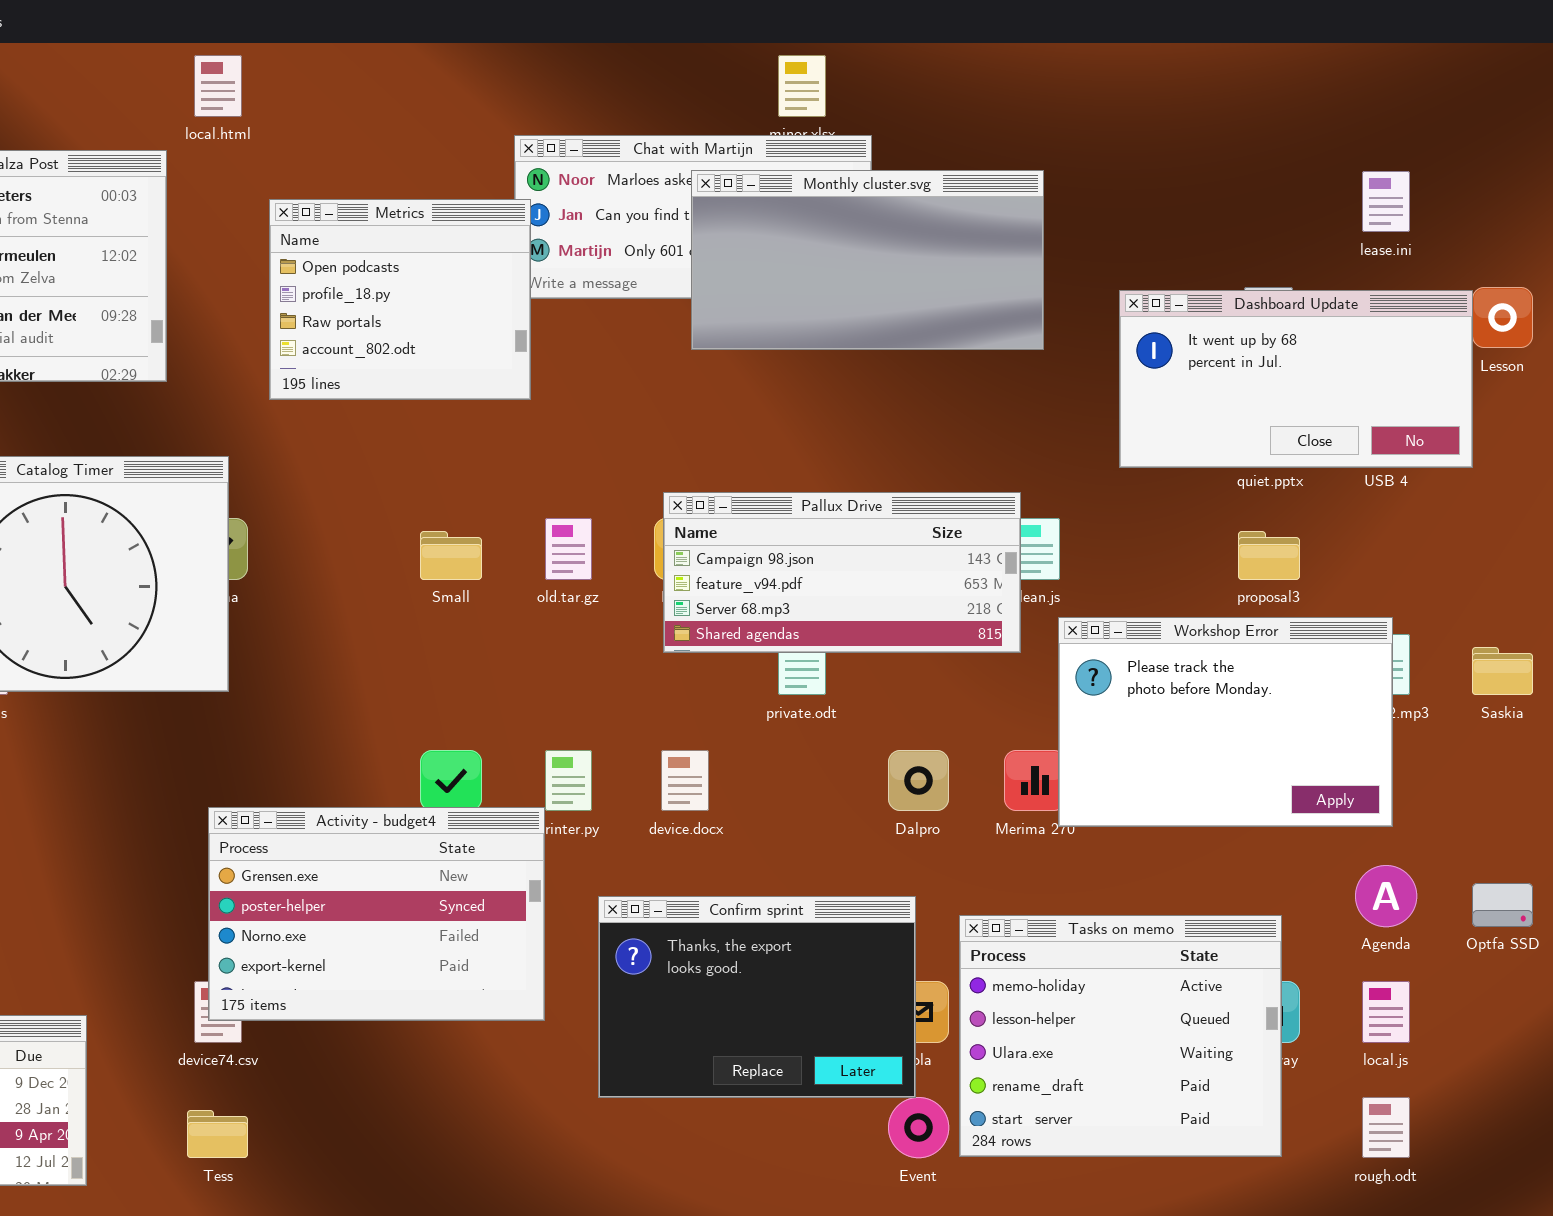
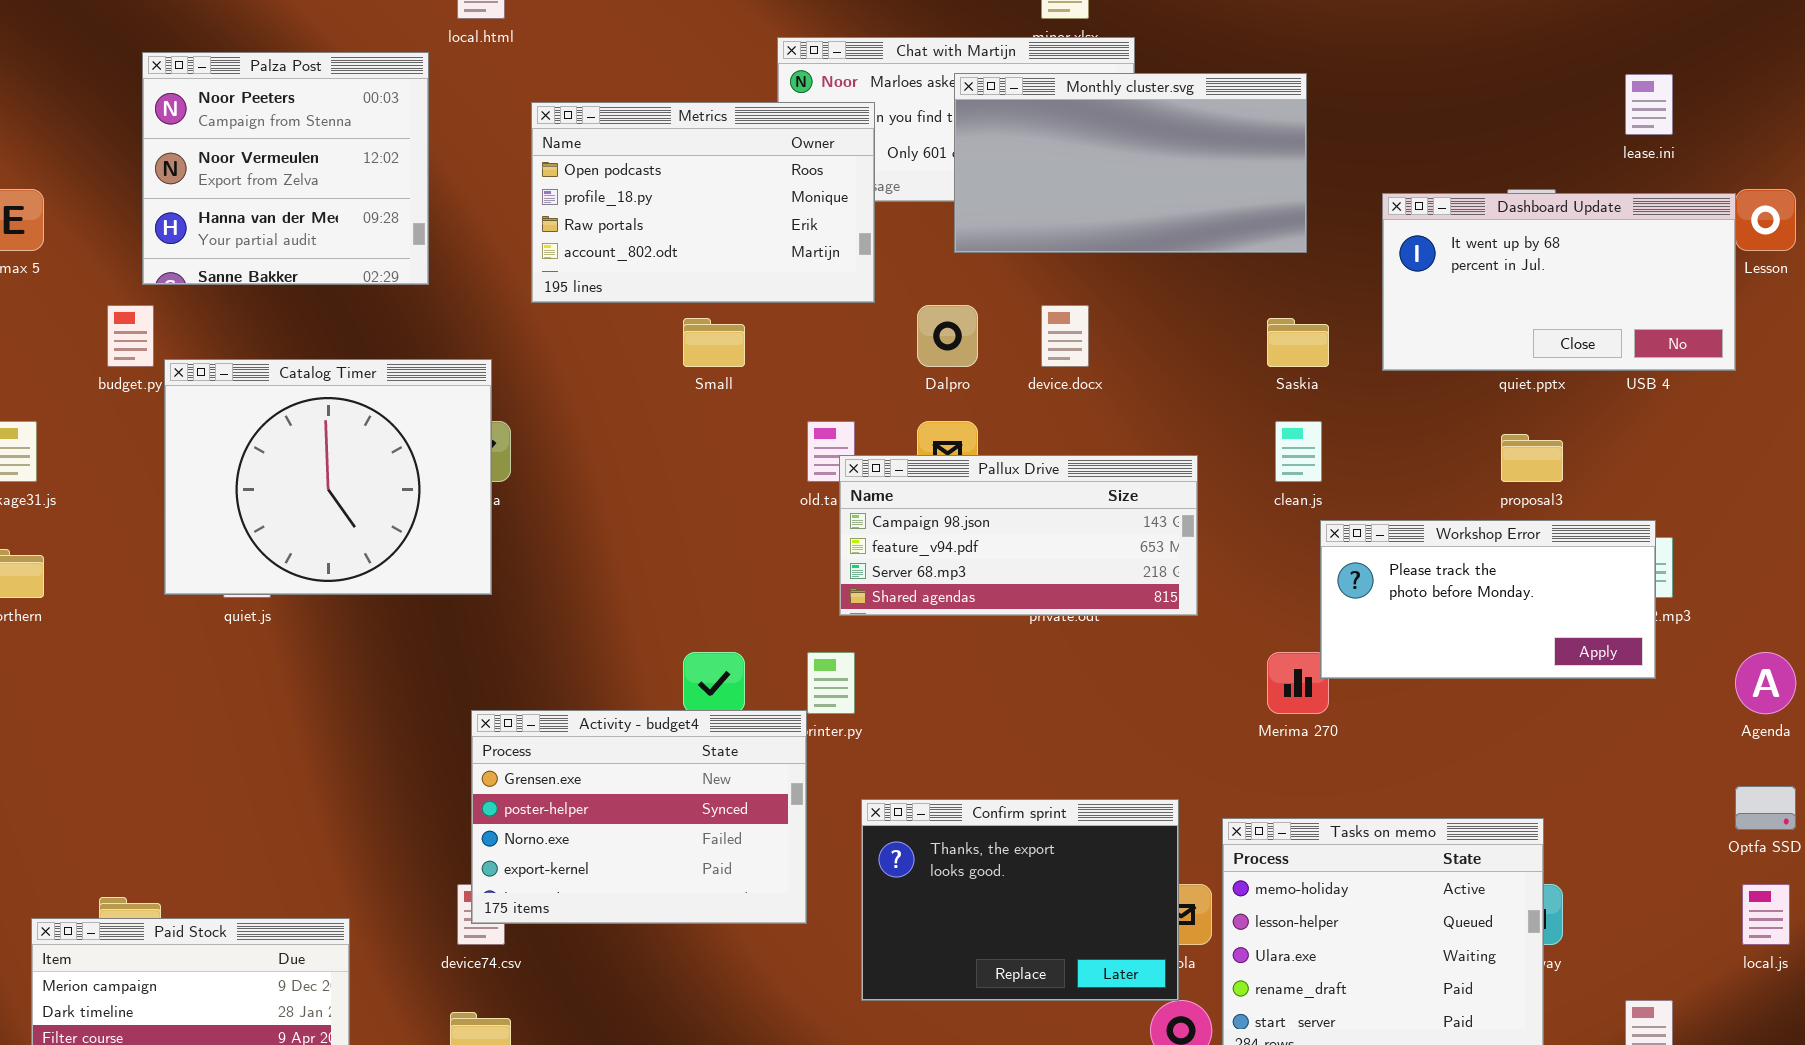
Metrics: [269,199,531,400] -> [531,102,875,303], resized
Pallux Drive: [663,492,1021,653] -> [839,455,1198,616], moved
Small: [420,531,482,580] -> [683,318,745,367], moved
Workshop Error: [1058,617,1393,827] -> [1320,520,1656,679], resized
Saskia: [1472,647,1533,695] -> [1267,318,1329,367], moved
device.docx: [661,750,709,811] -> [1041,305,1089,367], moved
Dalpro: [888,750,949,811] -> [917,305,978,367], moved
Agenda: [1355,865,1417,927] -> [1735,652,1796,714], moved
local.js: [1362,981,1410,1043] -> [1742,884,1790,945], moved

